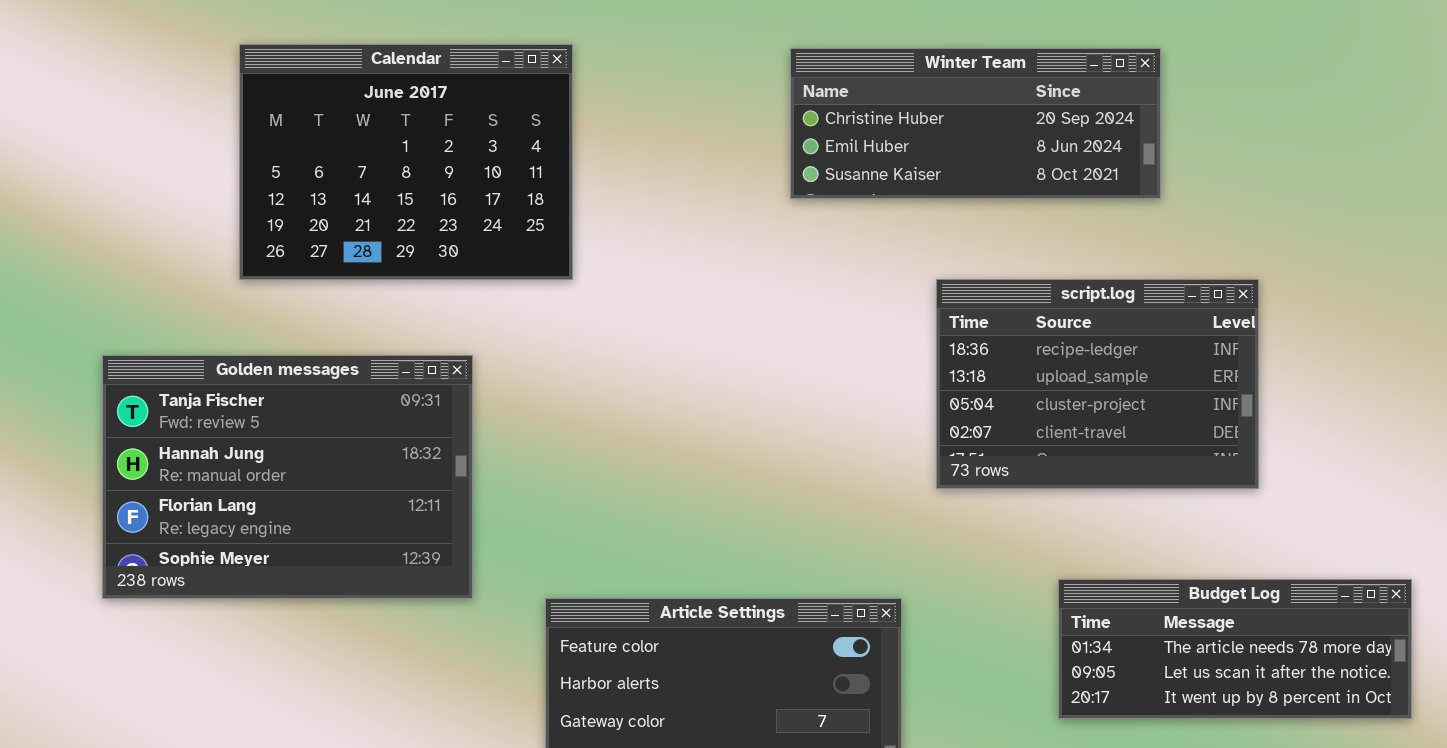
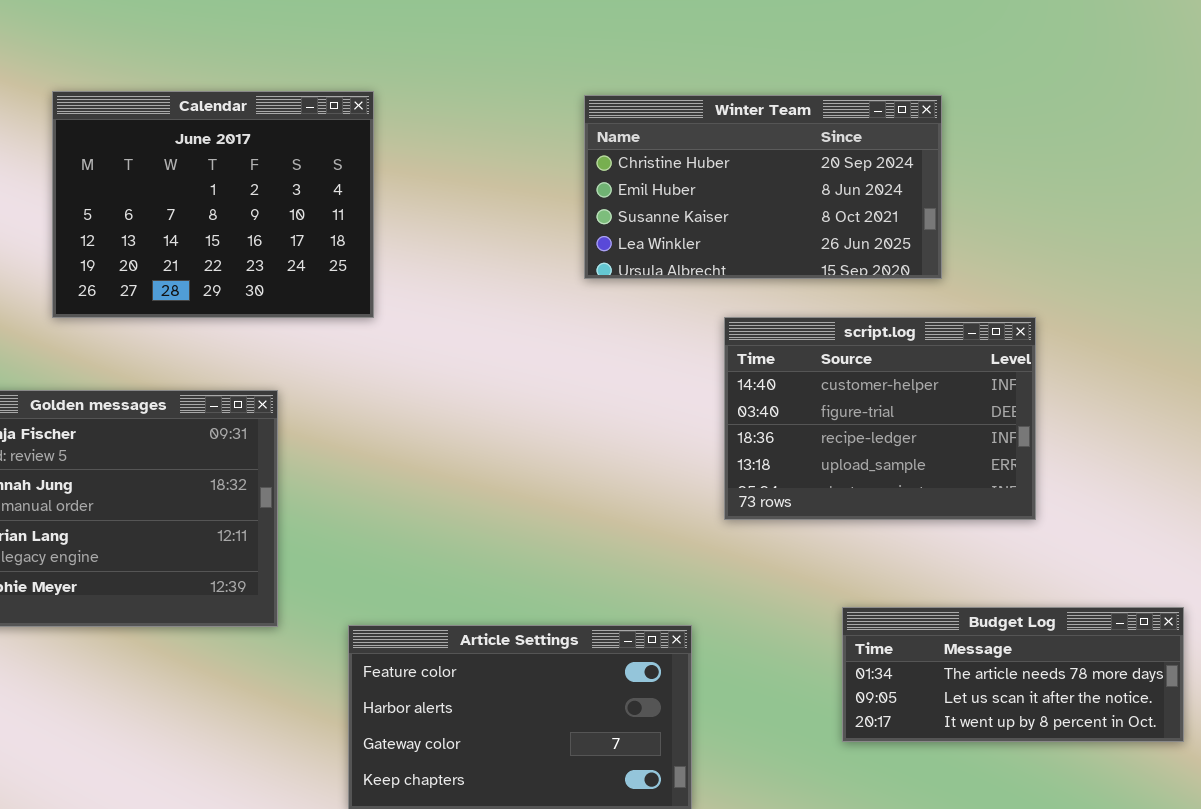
Winter Team: [790,48,1161,199] -> [584,95,942,279], resized
script.log: [936,279,1259,489] -> [724,317,1036,520], scrolled up 2 rows

